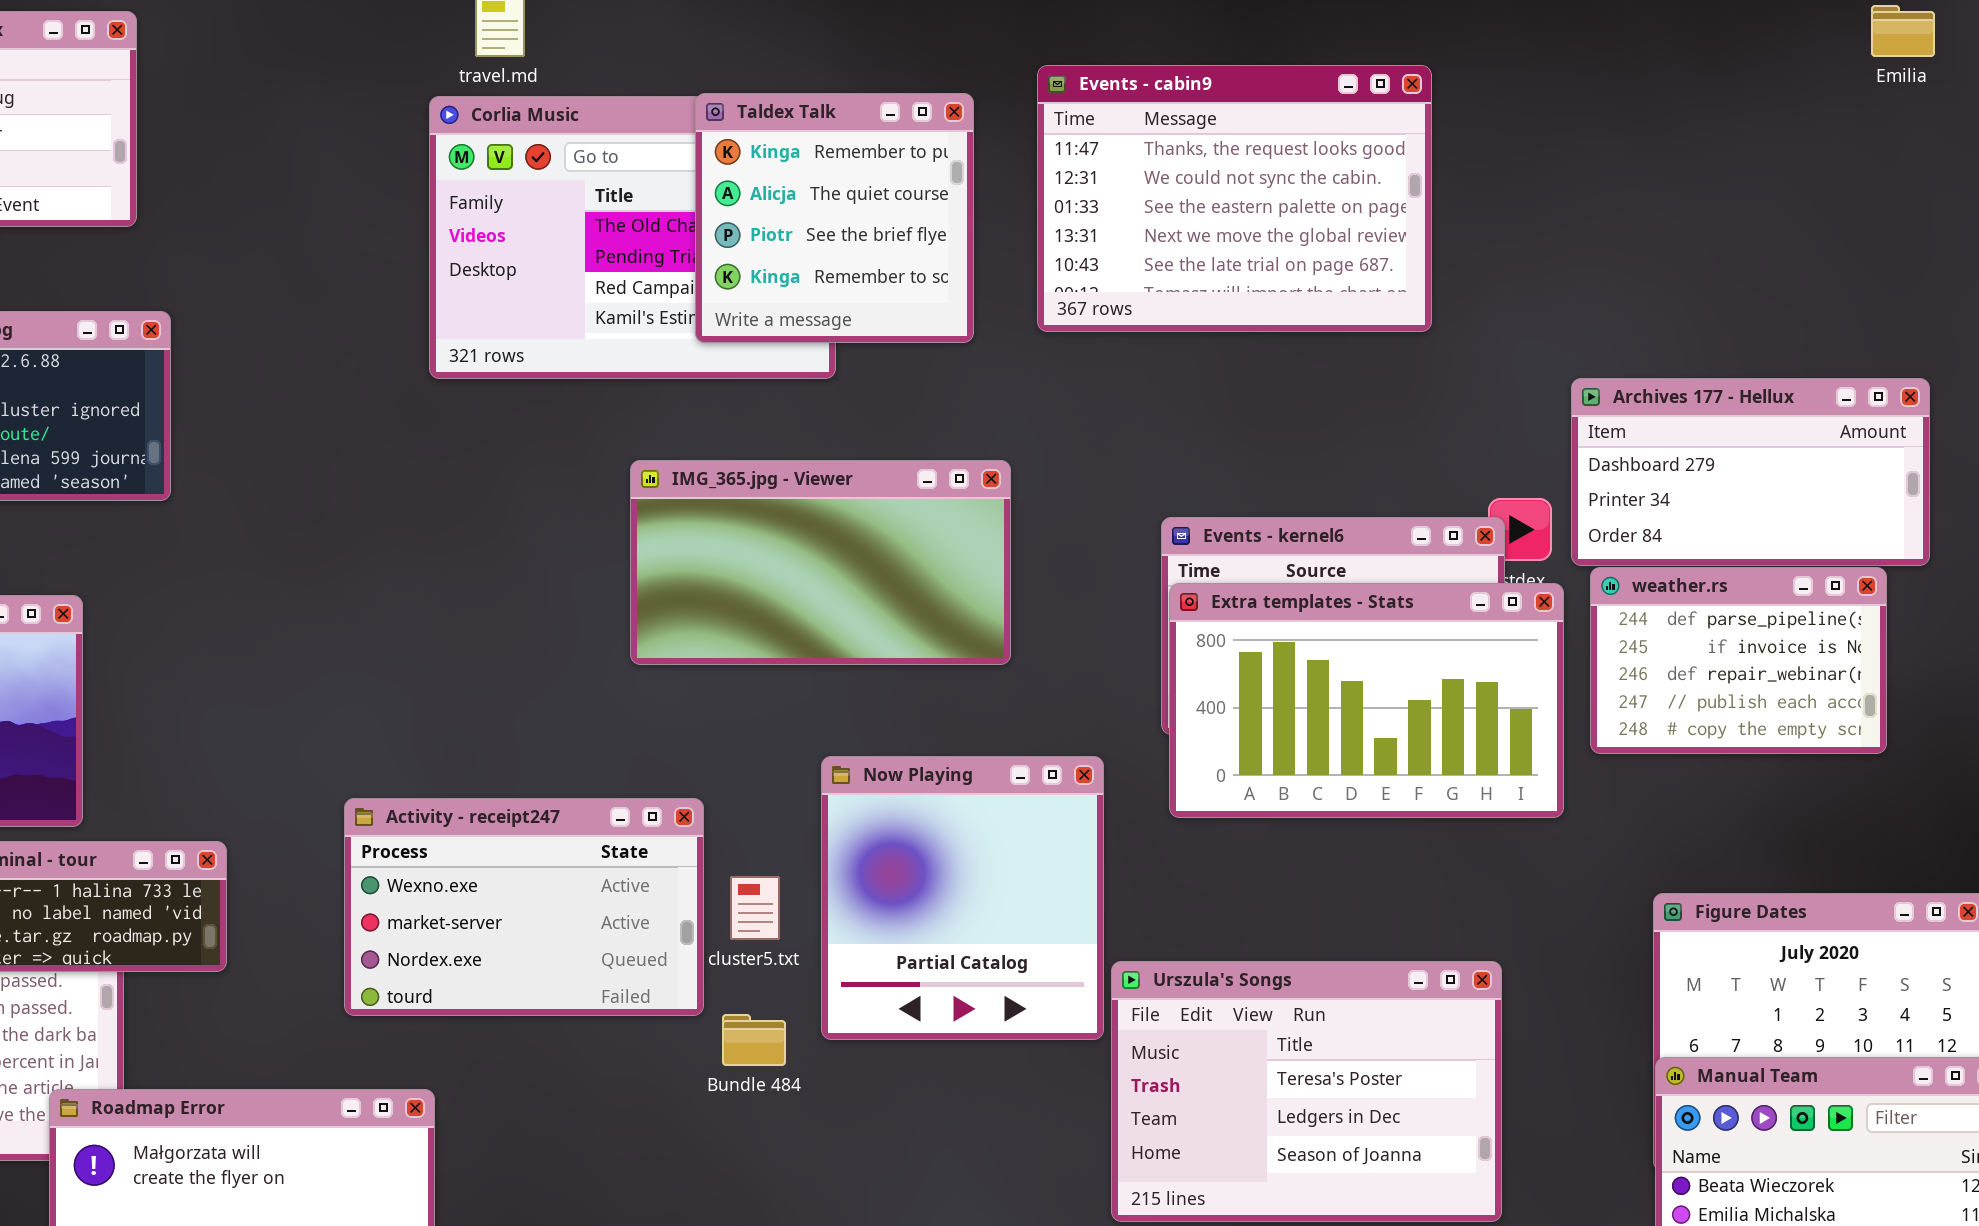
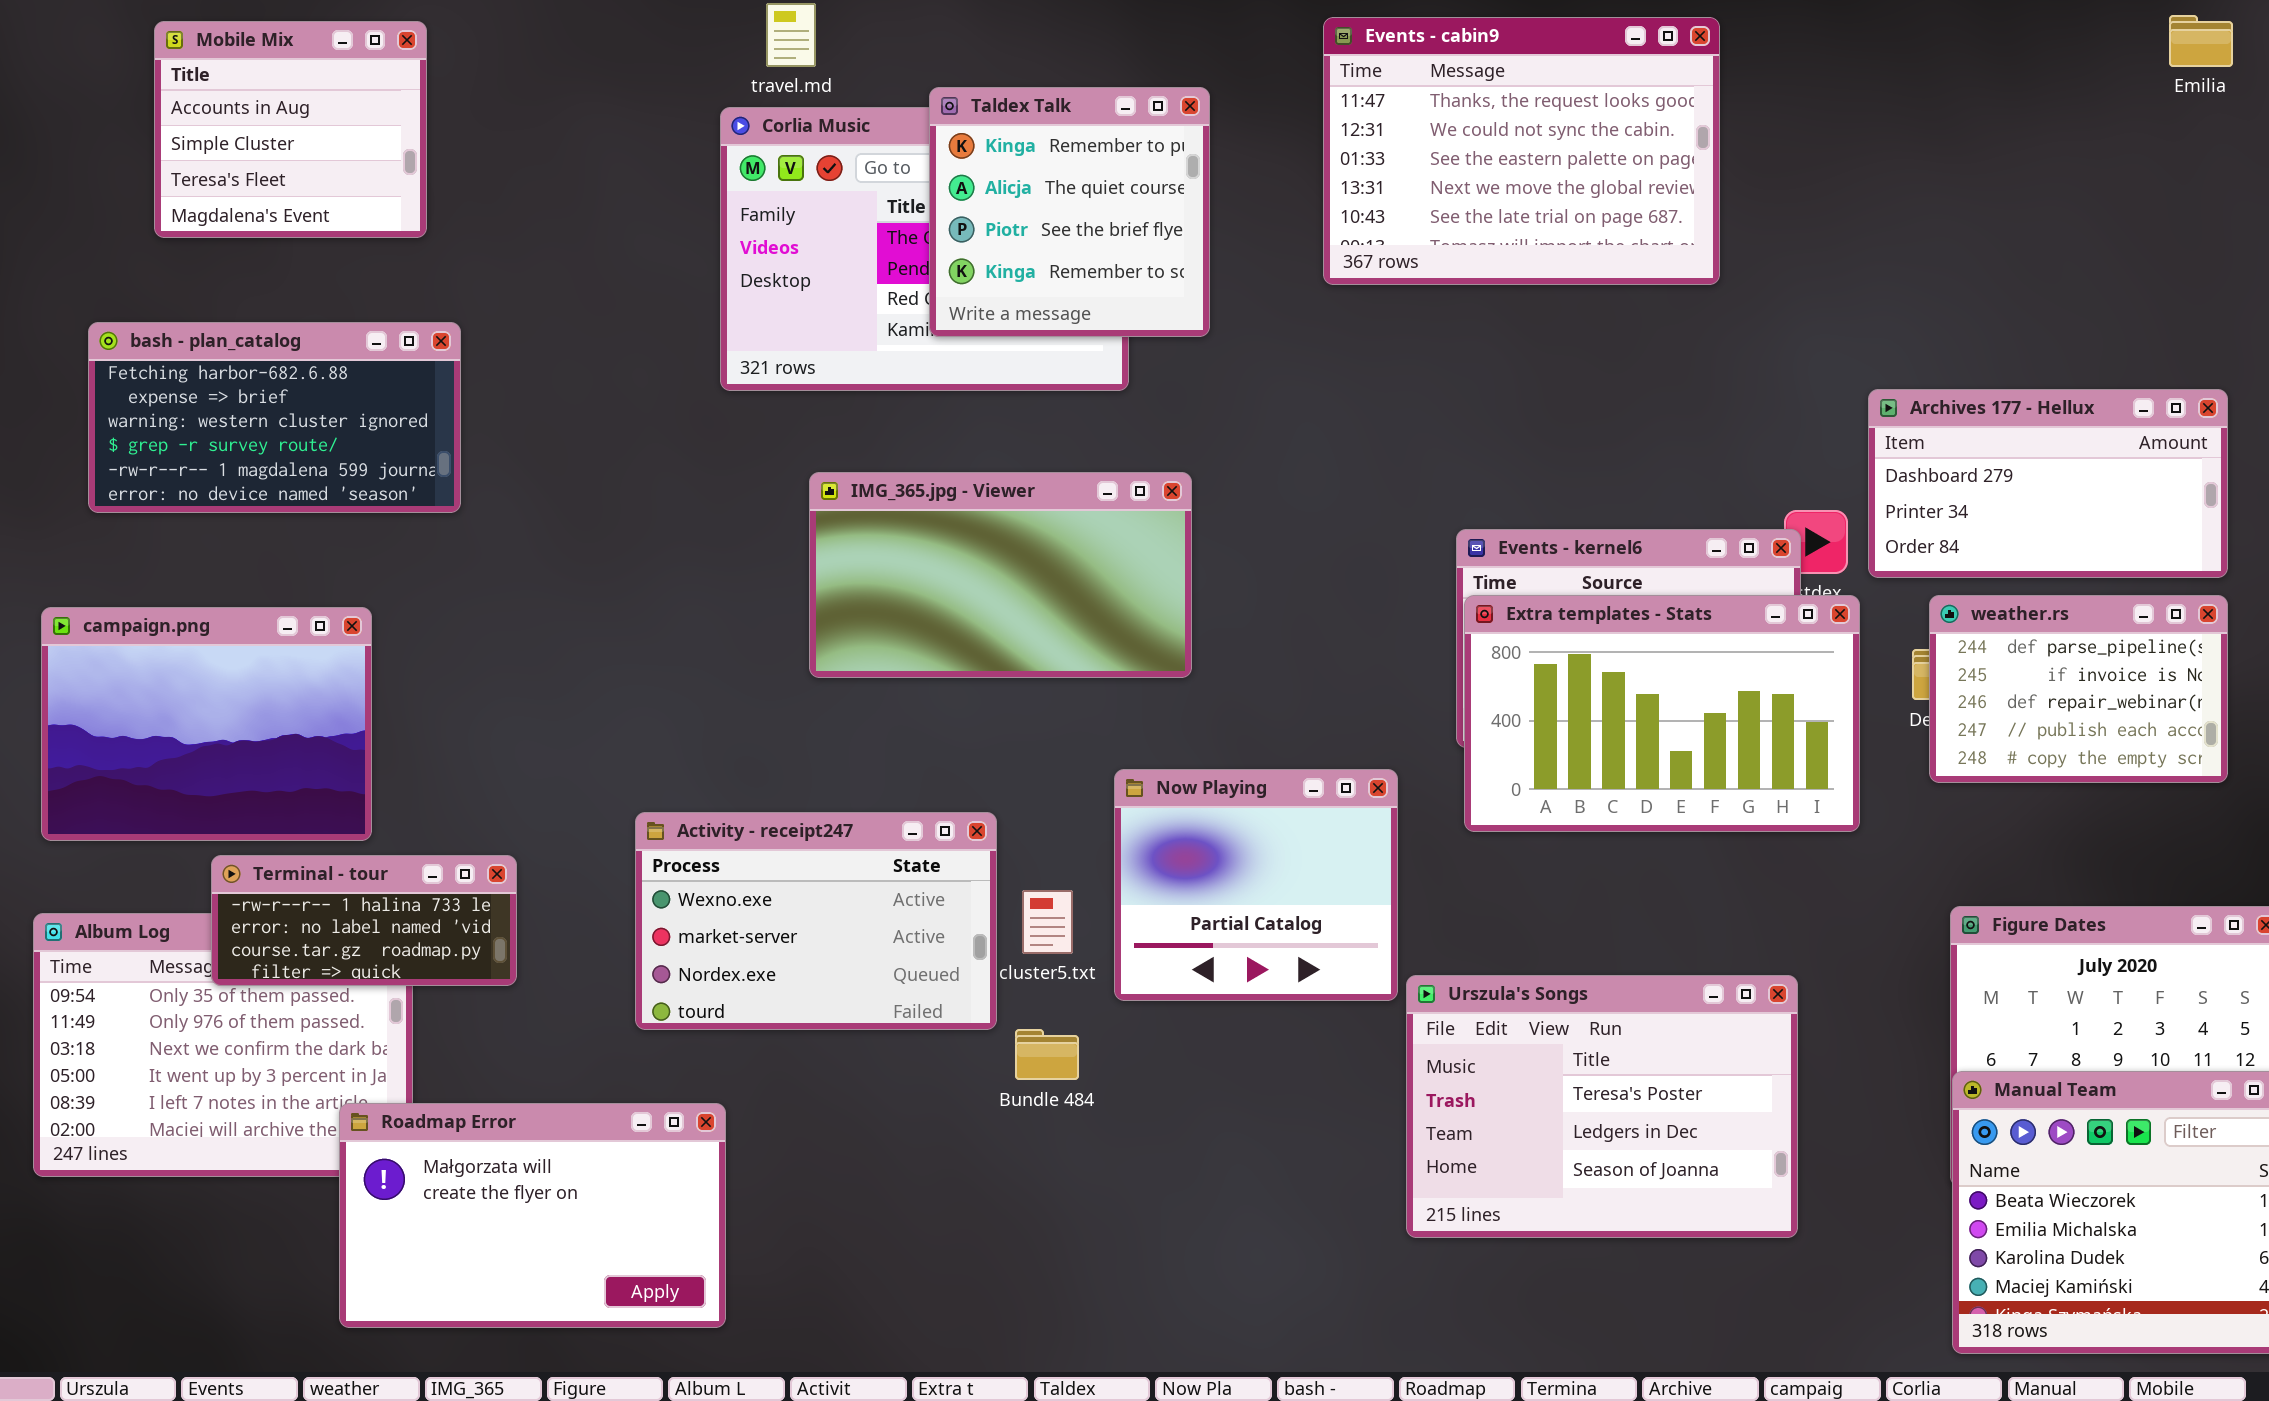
Events - cabin9: [1037,65,1432,332] -> [1323,17,1720,285], moved
Taldex Talk: [695,93,974,343] -> [929,87,1210,337], moved
IMG_365.jpg - Viewer: [630,460,1011,665] -> [809,472,1192,678], moved
weather.rs: [1590,567,1887,754] -> [1929,595,2228,783], moved
Now Playing: [821,756,1104,1040] -> [1114,769,1398,1001], resized

